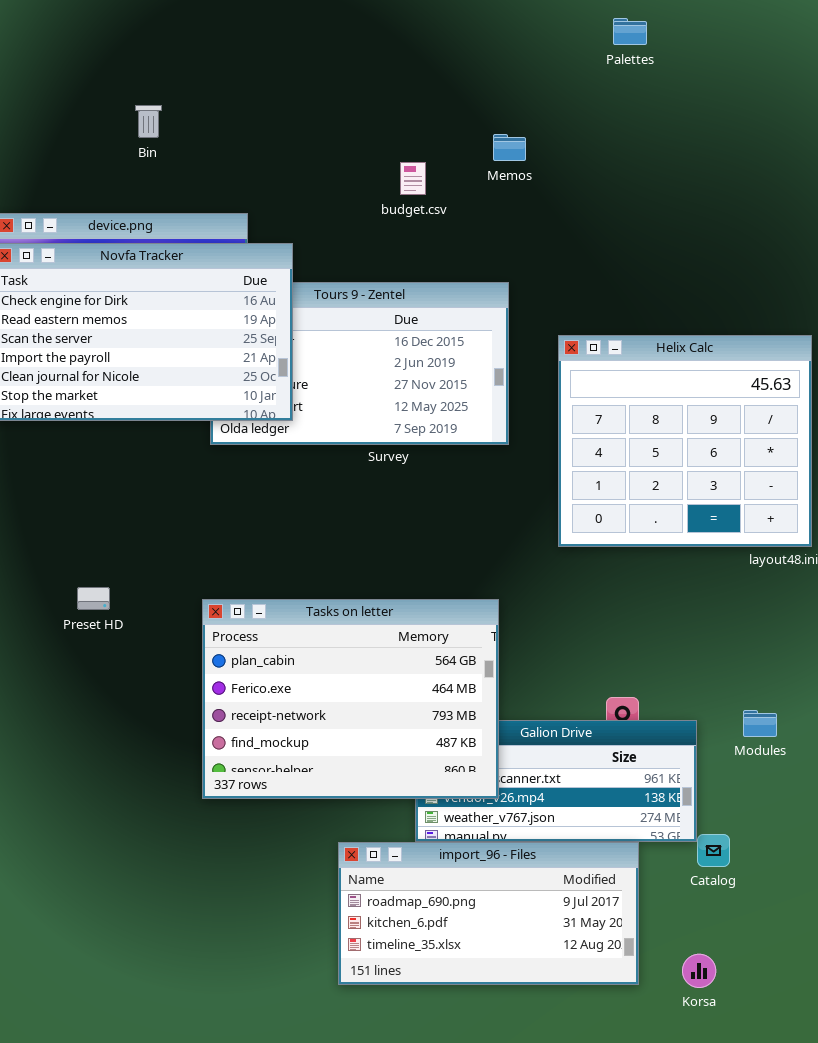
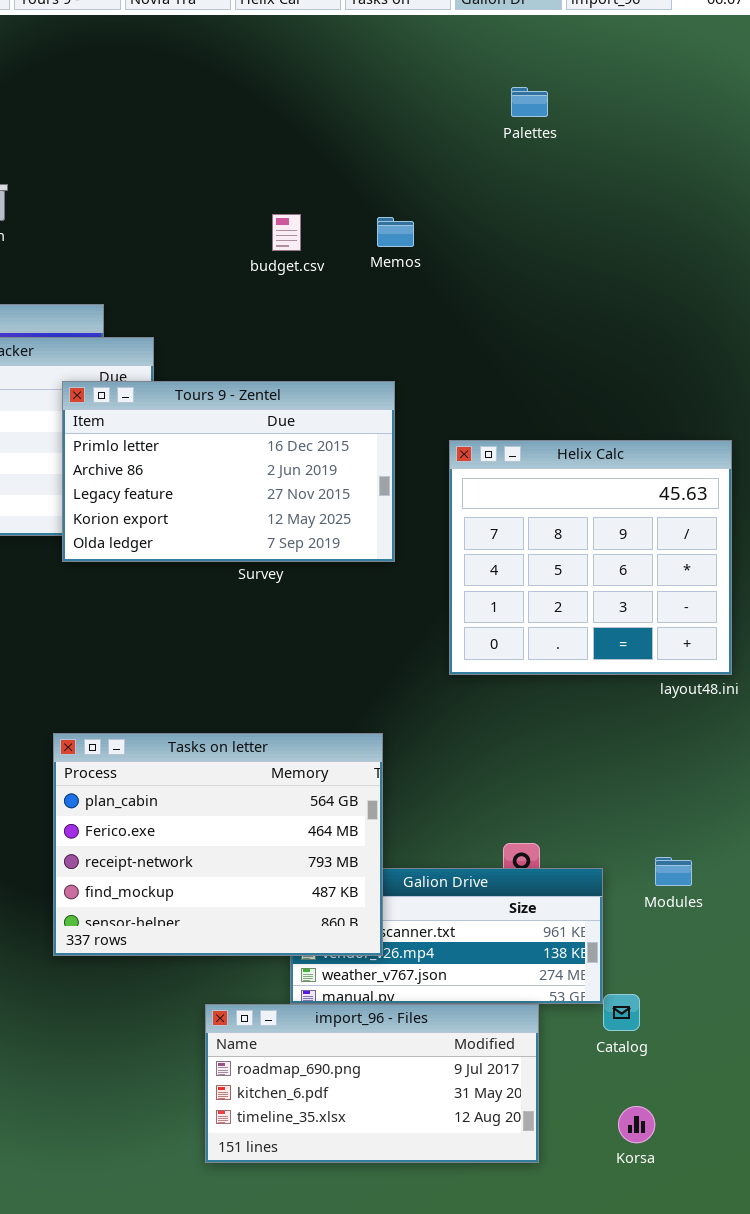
budget.csv: [400,162,426,195] -> [272,214,301,251], moved
Tours 9 - Zentel: [210,282,509,445] -> [62,381,395,562], raised
Korsa: [682,954,716,988] -> [618,1106,655,1143], moved

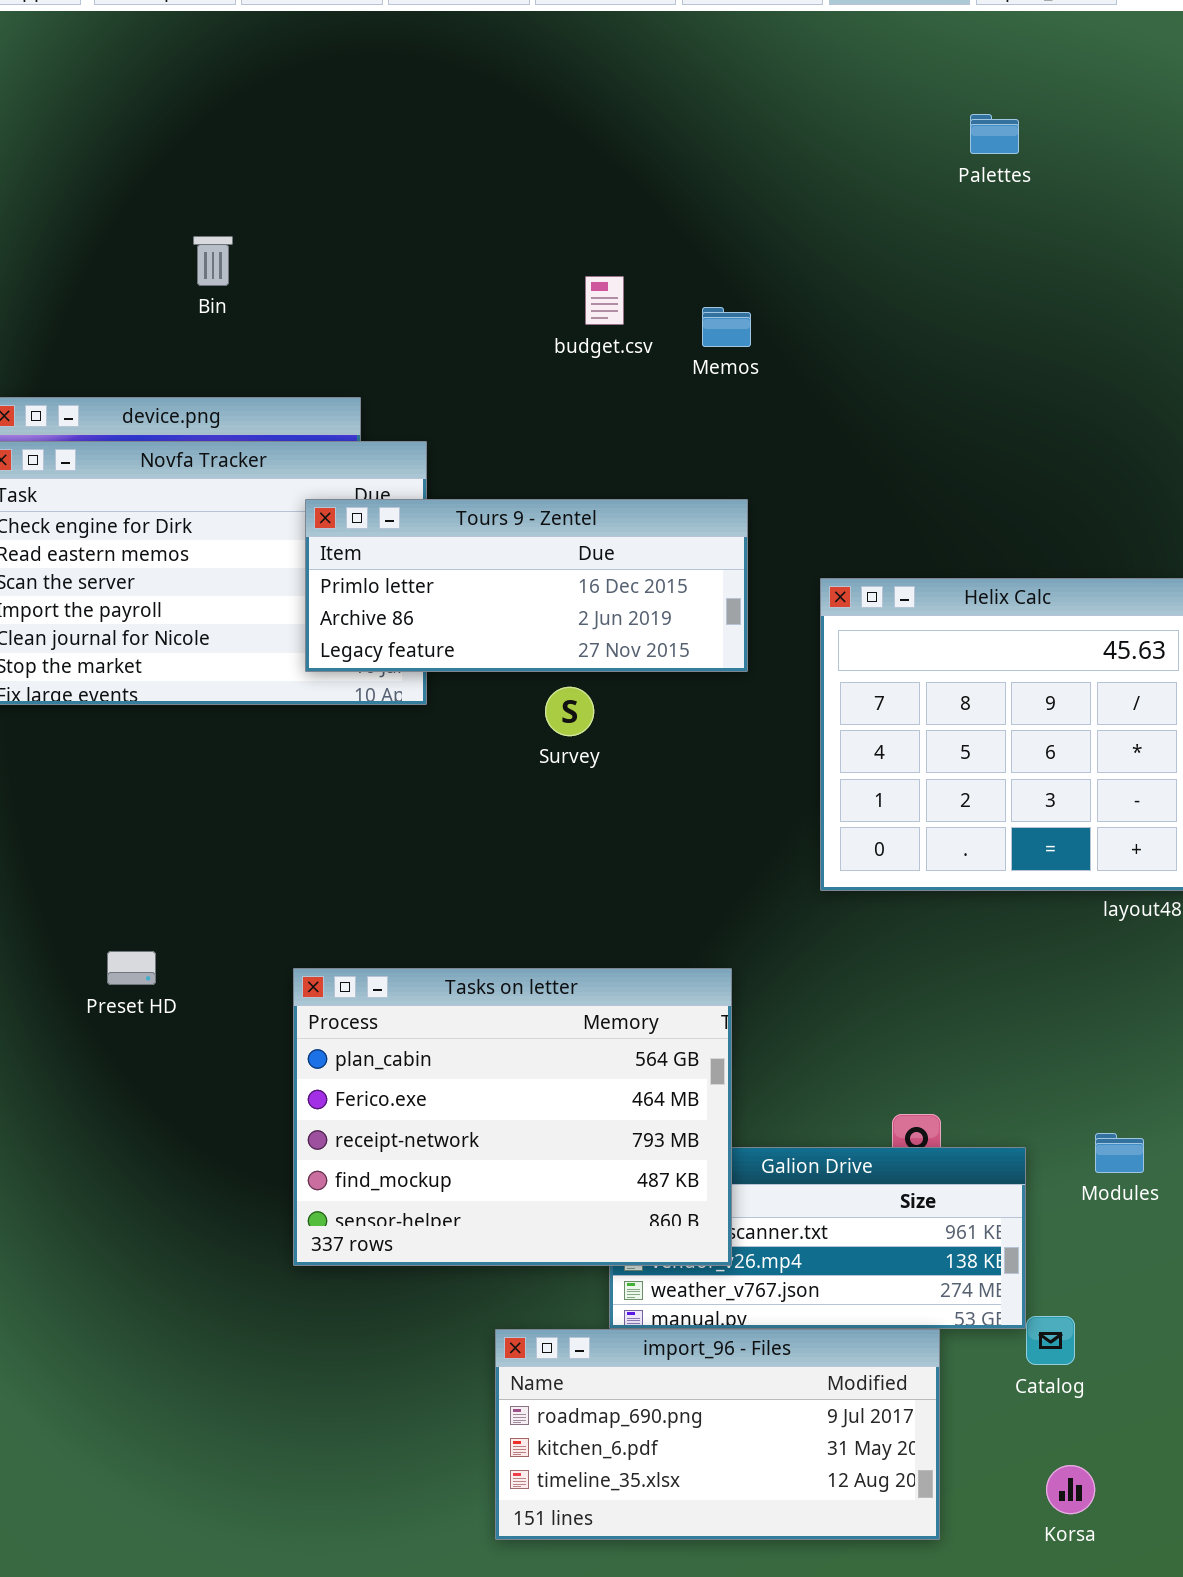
Palettes: [511,87,548,117] -> [970,114,1019,154], moved
Memos: [377,217,414,247] -> [702,307,751,347], moved
Tours 9 - Zentel: [62,381,395,562] -> [305,499,748,672], resized

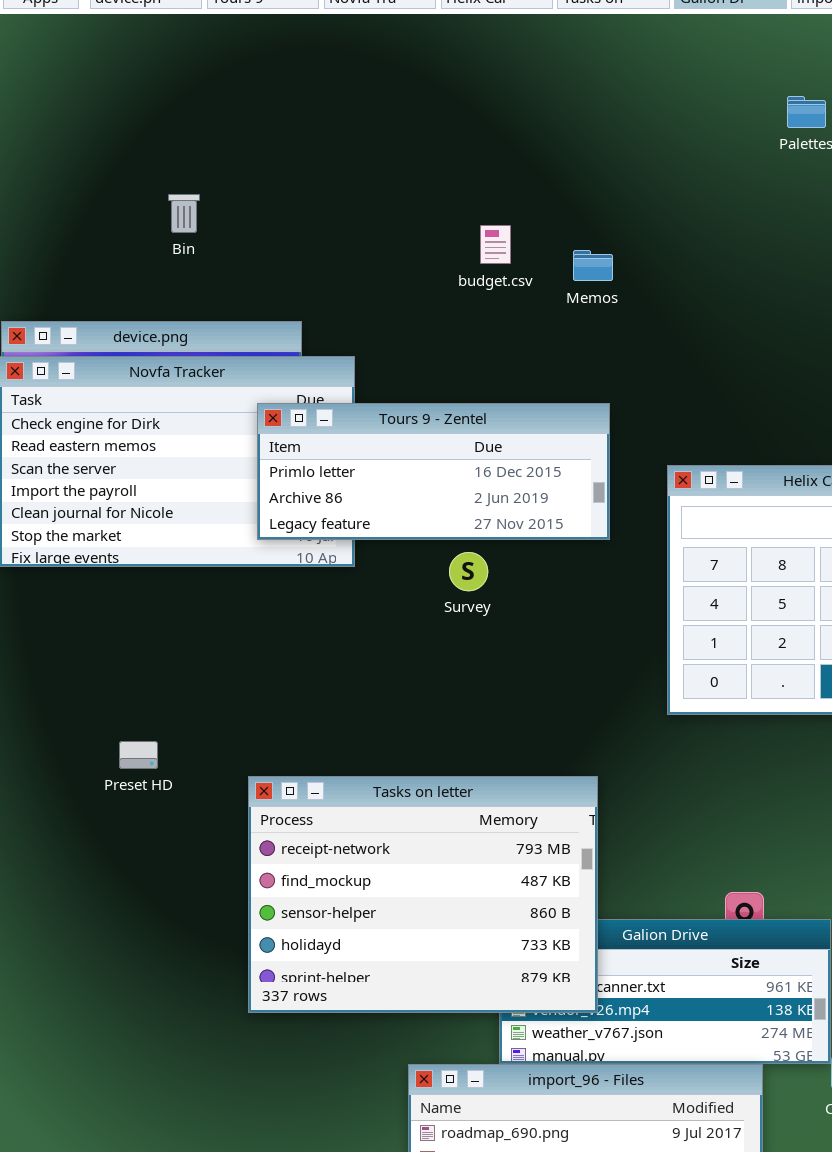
Preset HD: [107,951,156,985] -> [119,741,158,769], moved
Tasks on letter: [293,968,732,1266] -> [248,776,598,1013], scrolled down 2 rows

